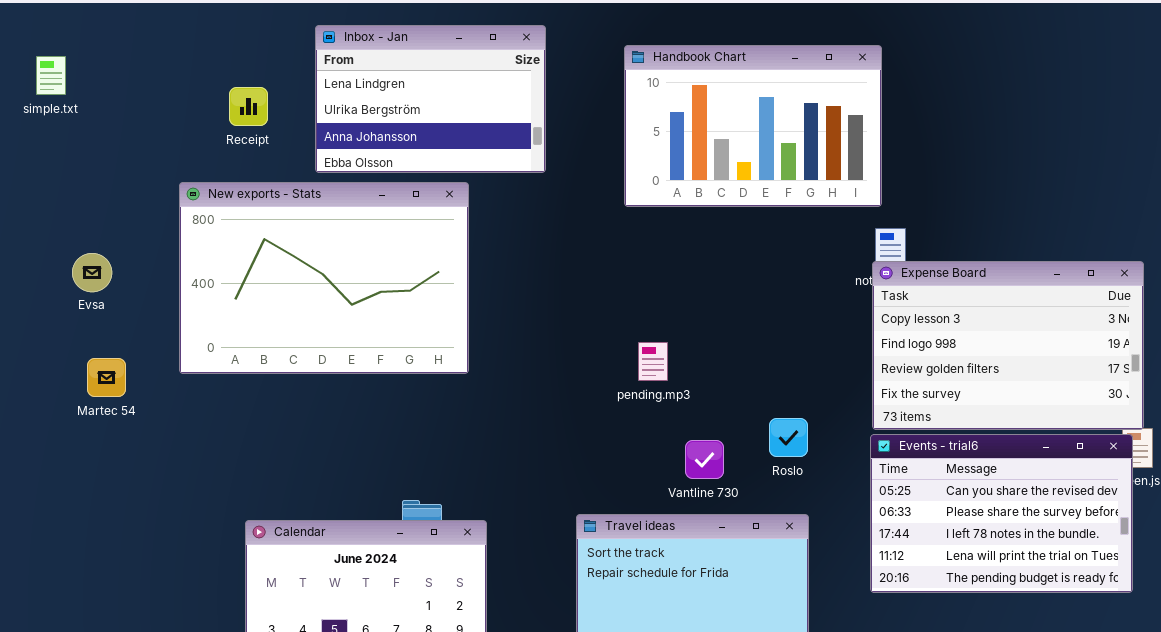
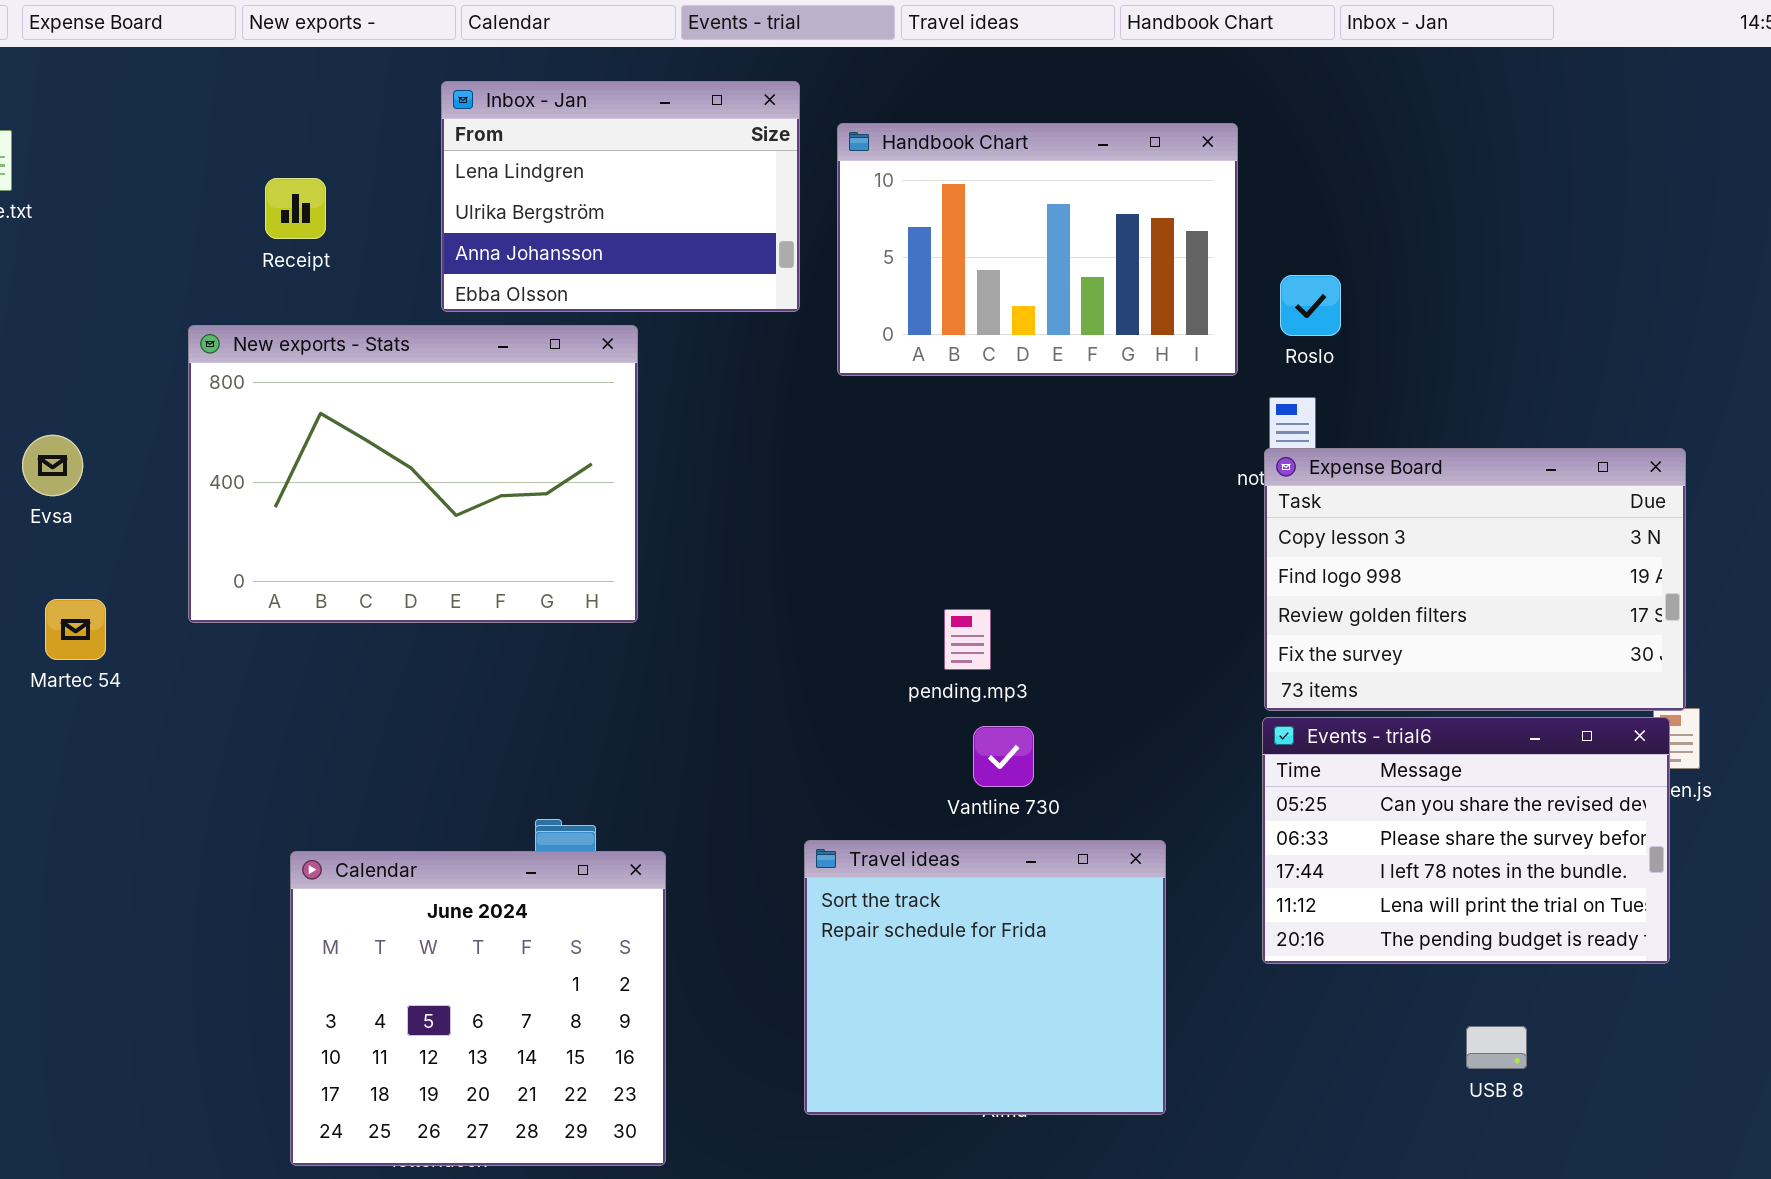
Inbox - Jan: [315,25,546,173] -> [441,81,800,312], moved
Handbook Chart: [624,45,882,207] -> [837,123,1238,376], moved
pending.mp3: [638,342,668,381] -> [944,609,991,670], moved
Roslo: [769,418,808,457] -> [1280,275,1341,336], moved

